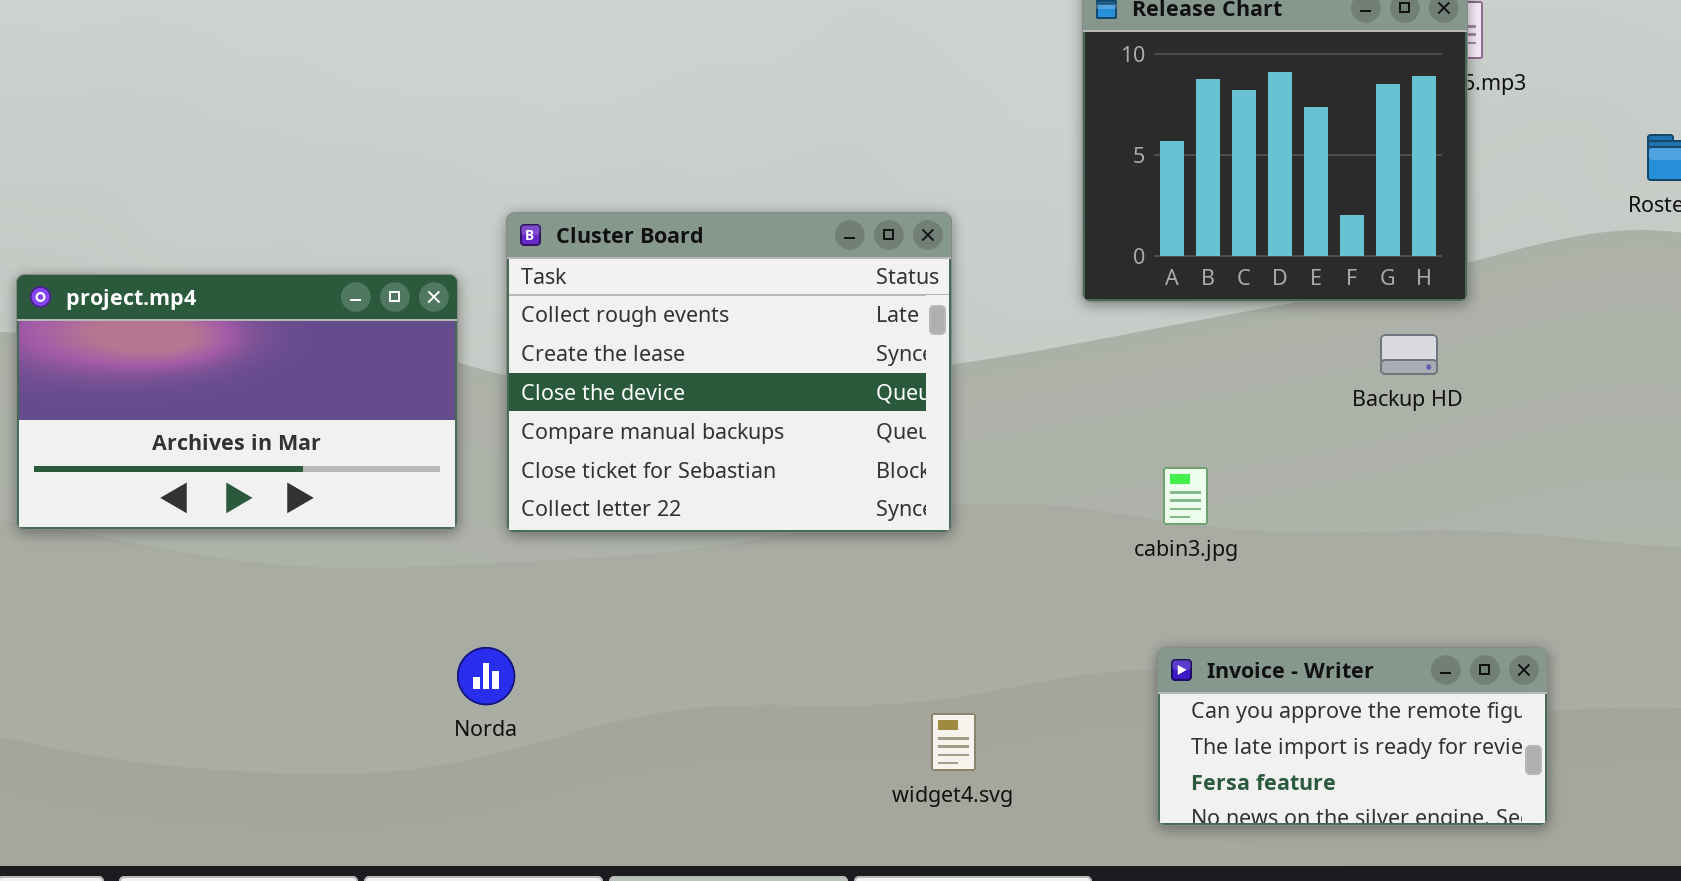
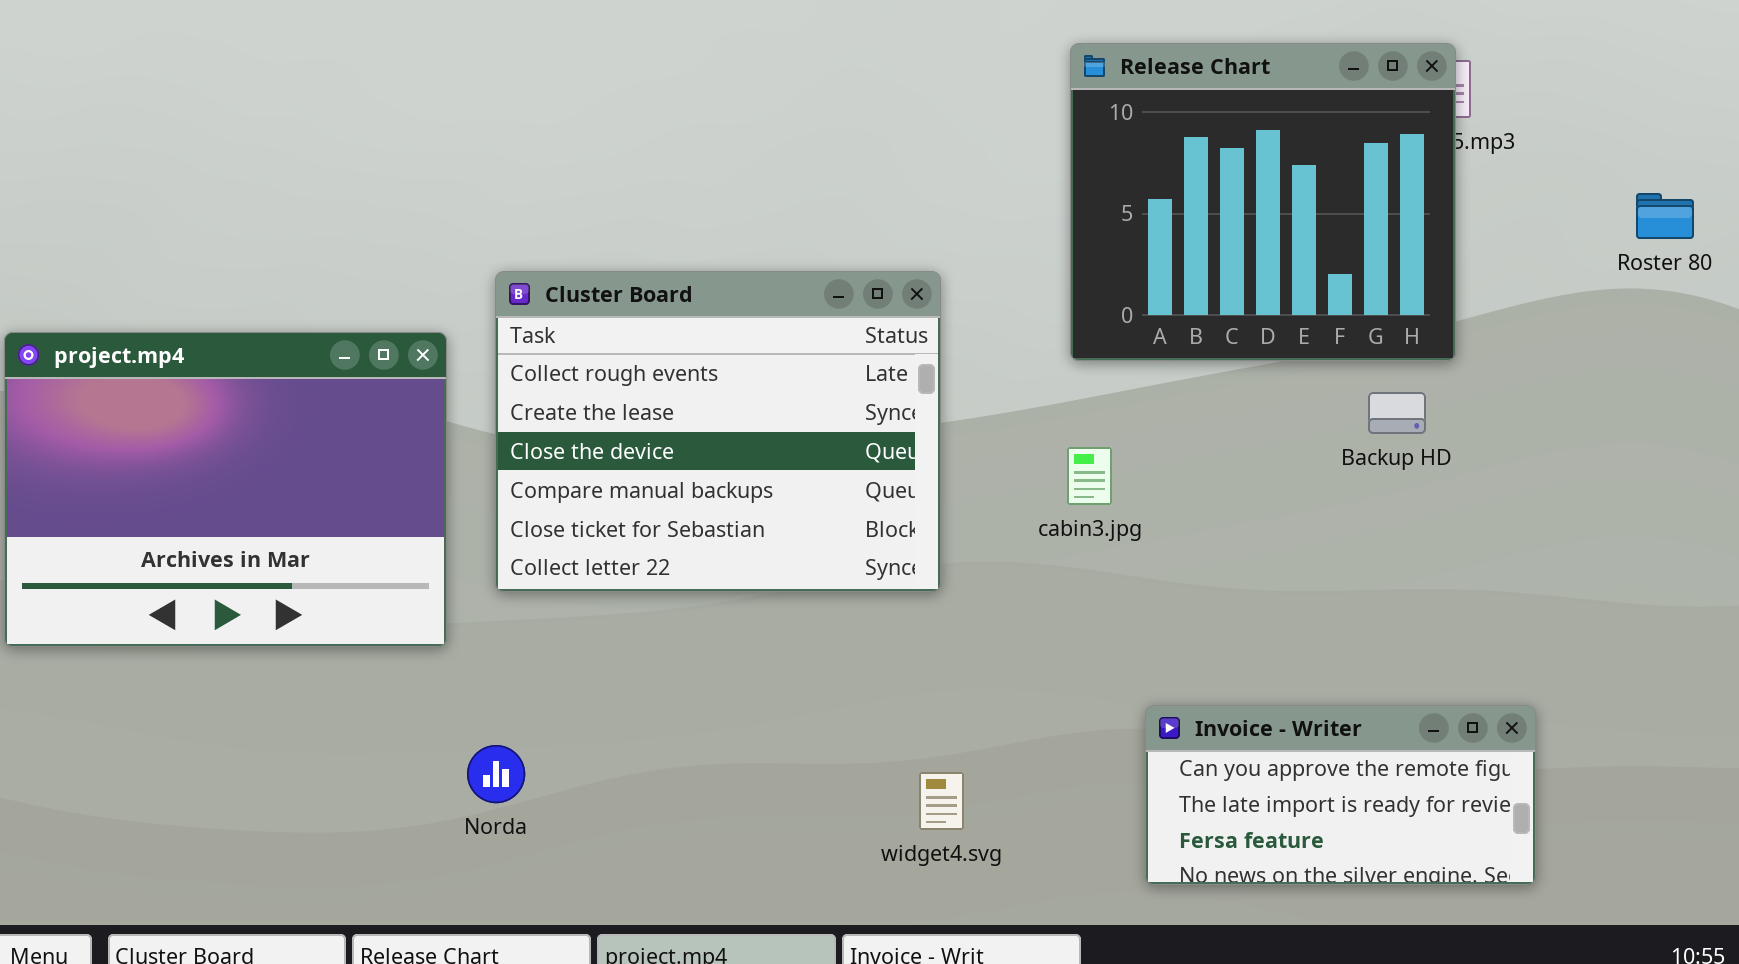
project.mp4: [16,274,458,530] -> [4,332,447,647], resized
cabin3.jpg: [1163,467,1208,525] -> [1067,447,1112,505], moved
Norda: [457,647,515,705] -> [467,745,525,803], moved

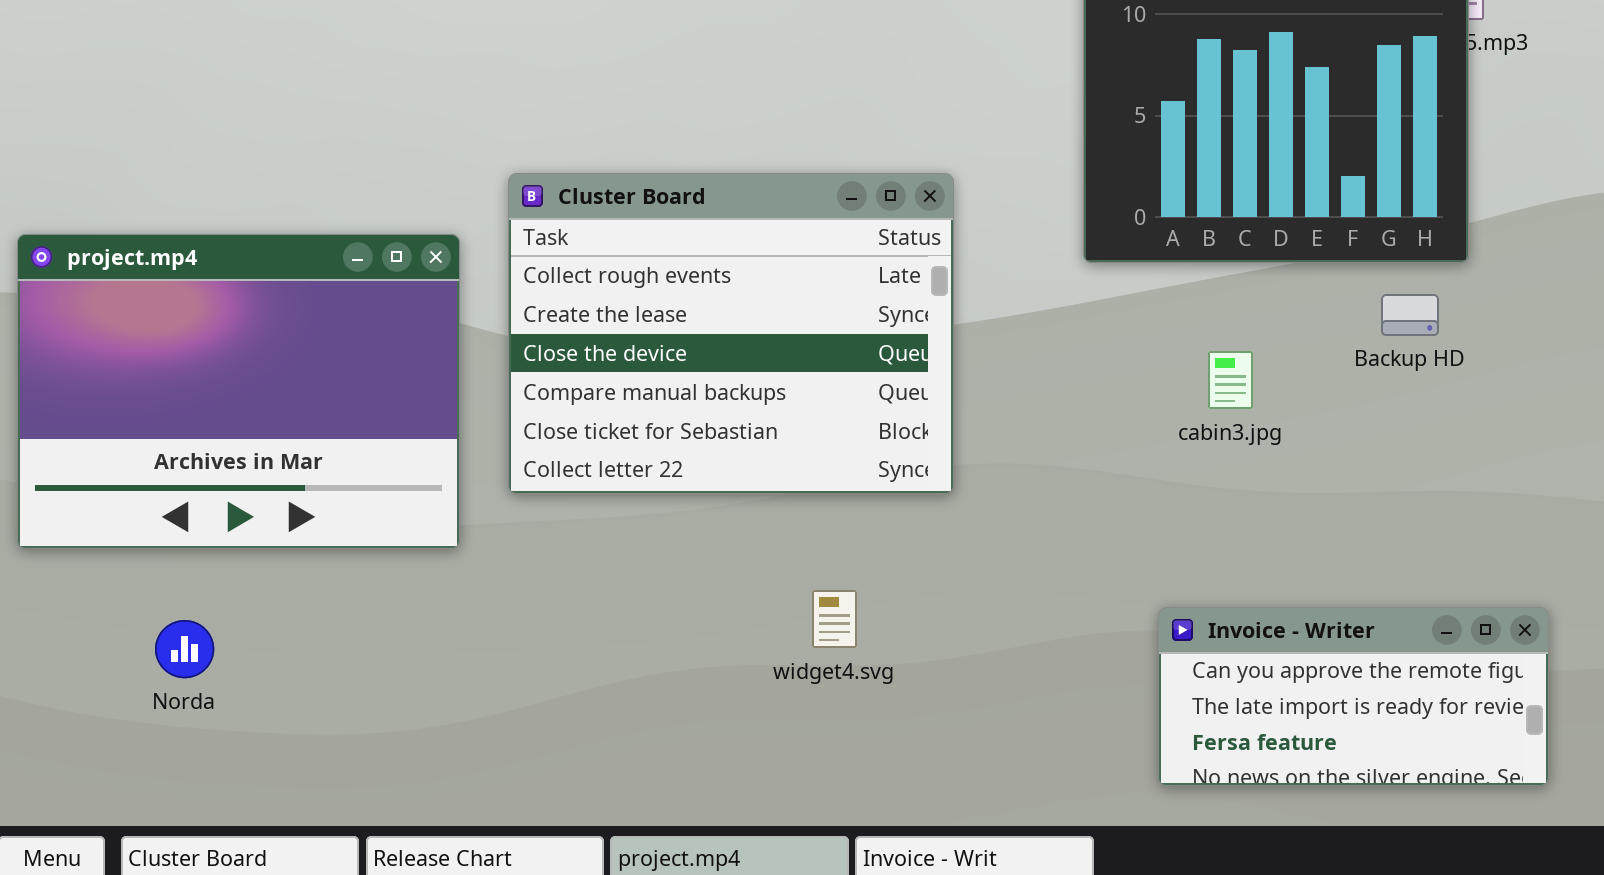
cabin3.jpg: [1067,447,1112,505] -> [1208,351,1253,409], moved
Norda: [467,745,525,803] -> [155,620,214,678], moved
widget4.svg: [919,772,964,830] -> [812,590,857,648], moved

